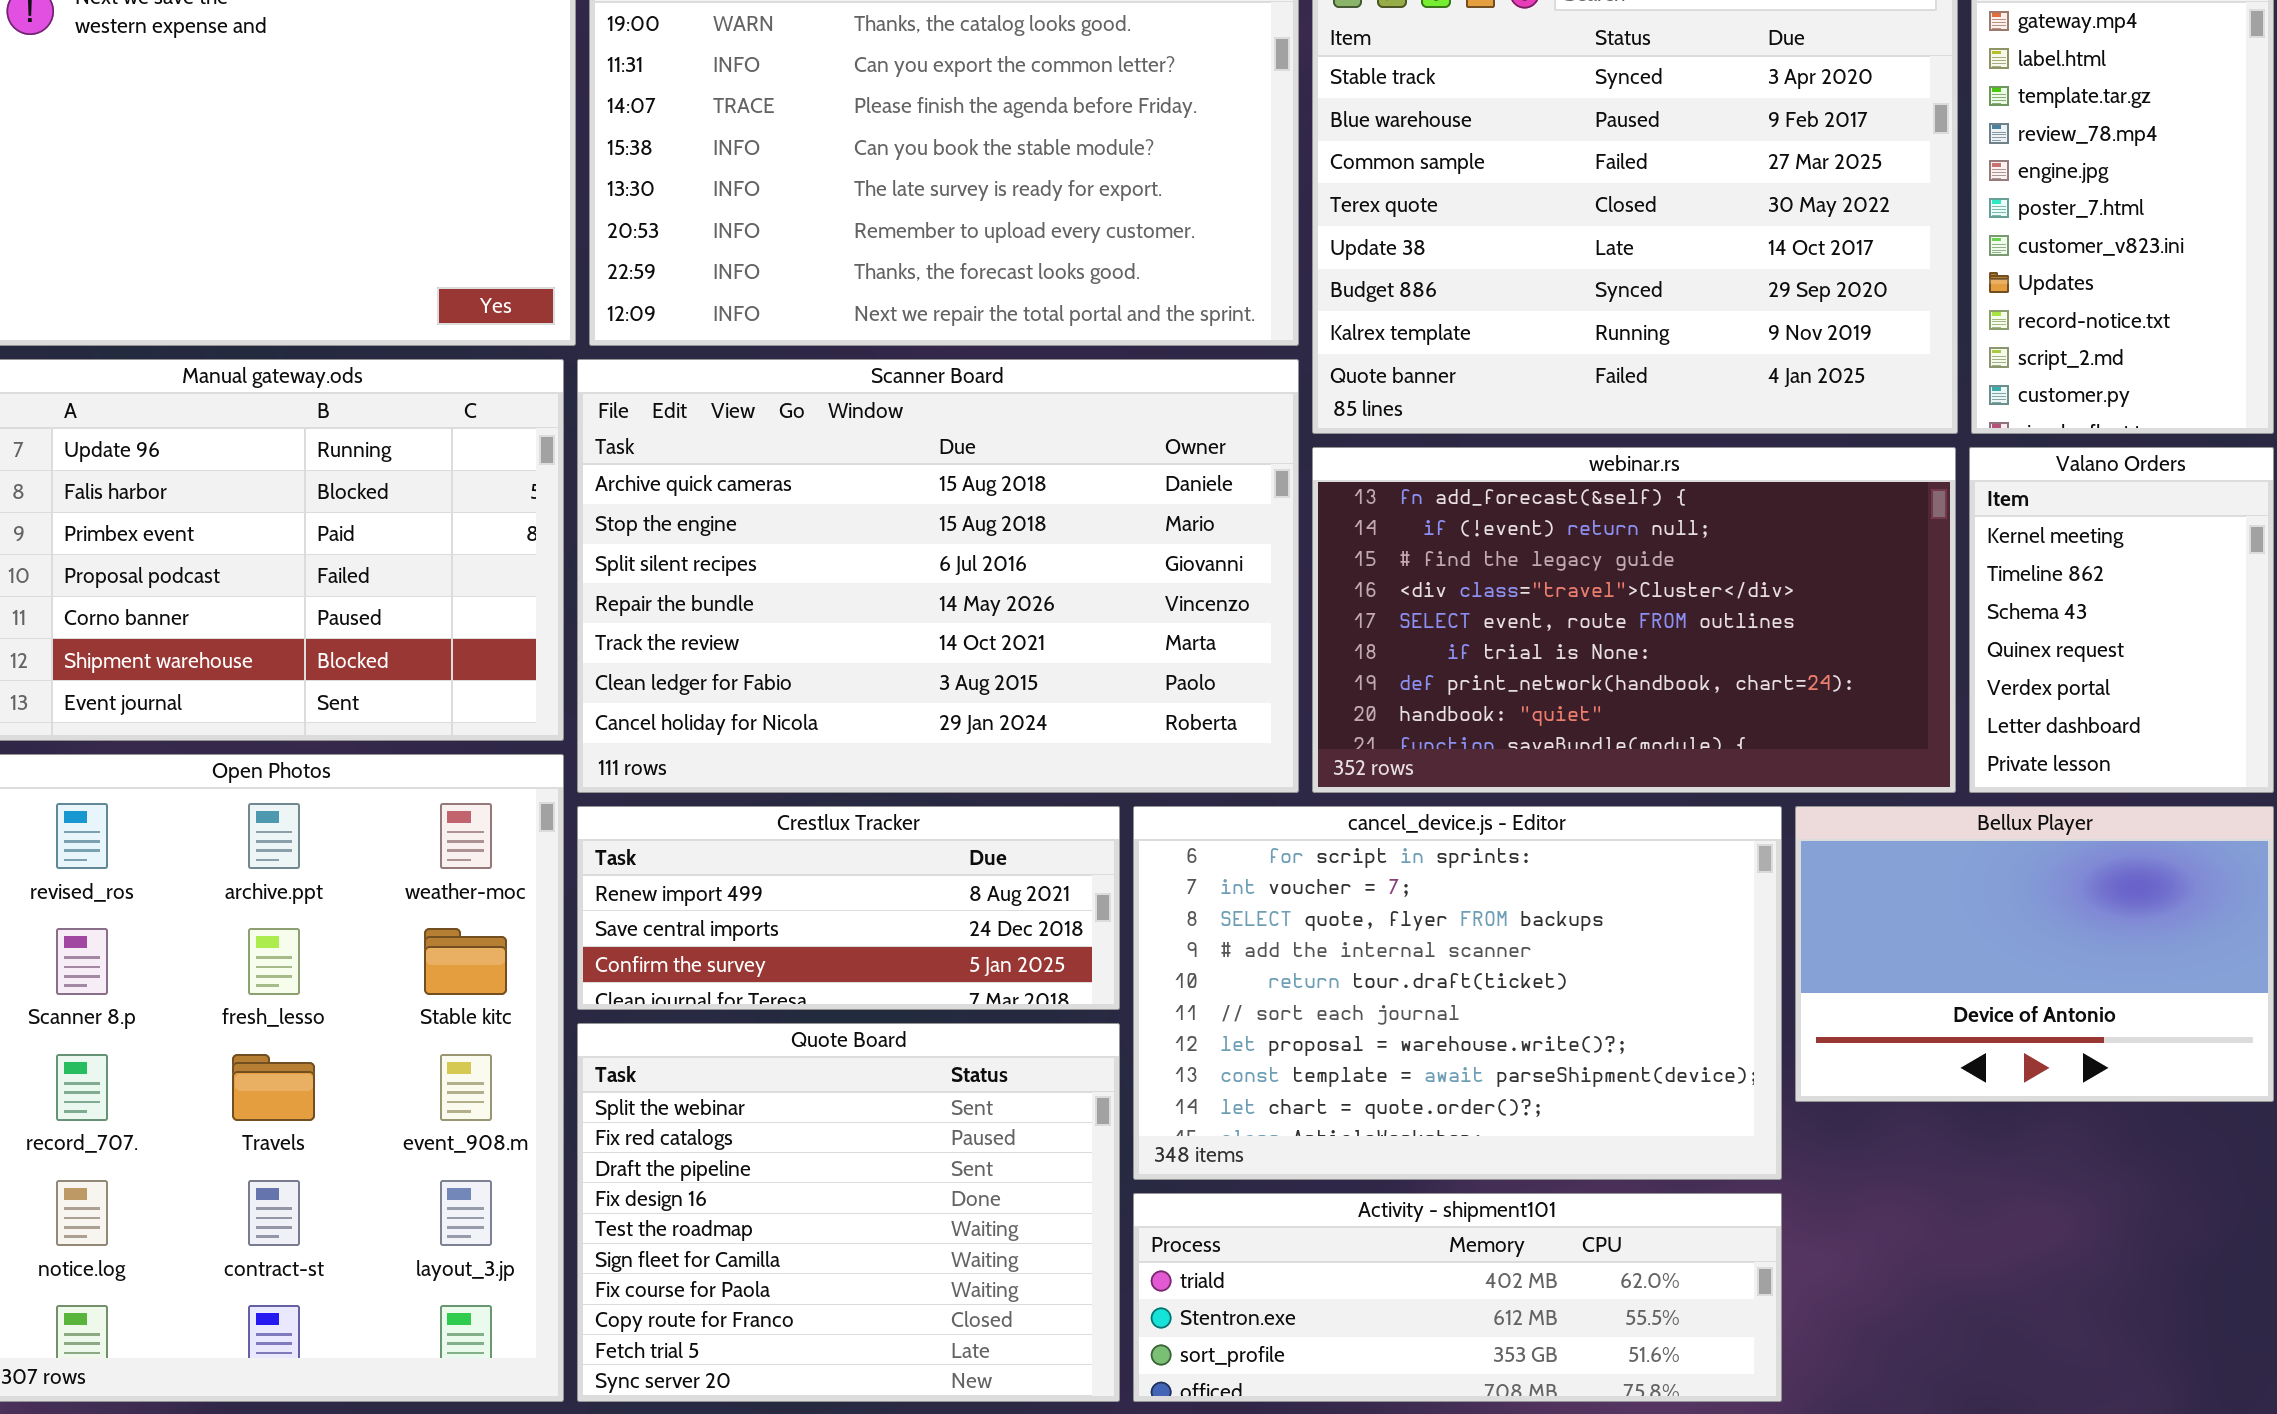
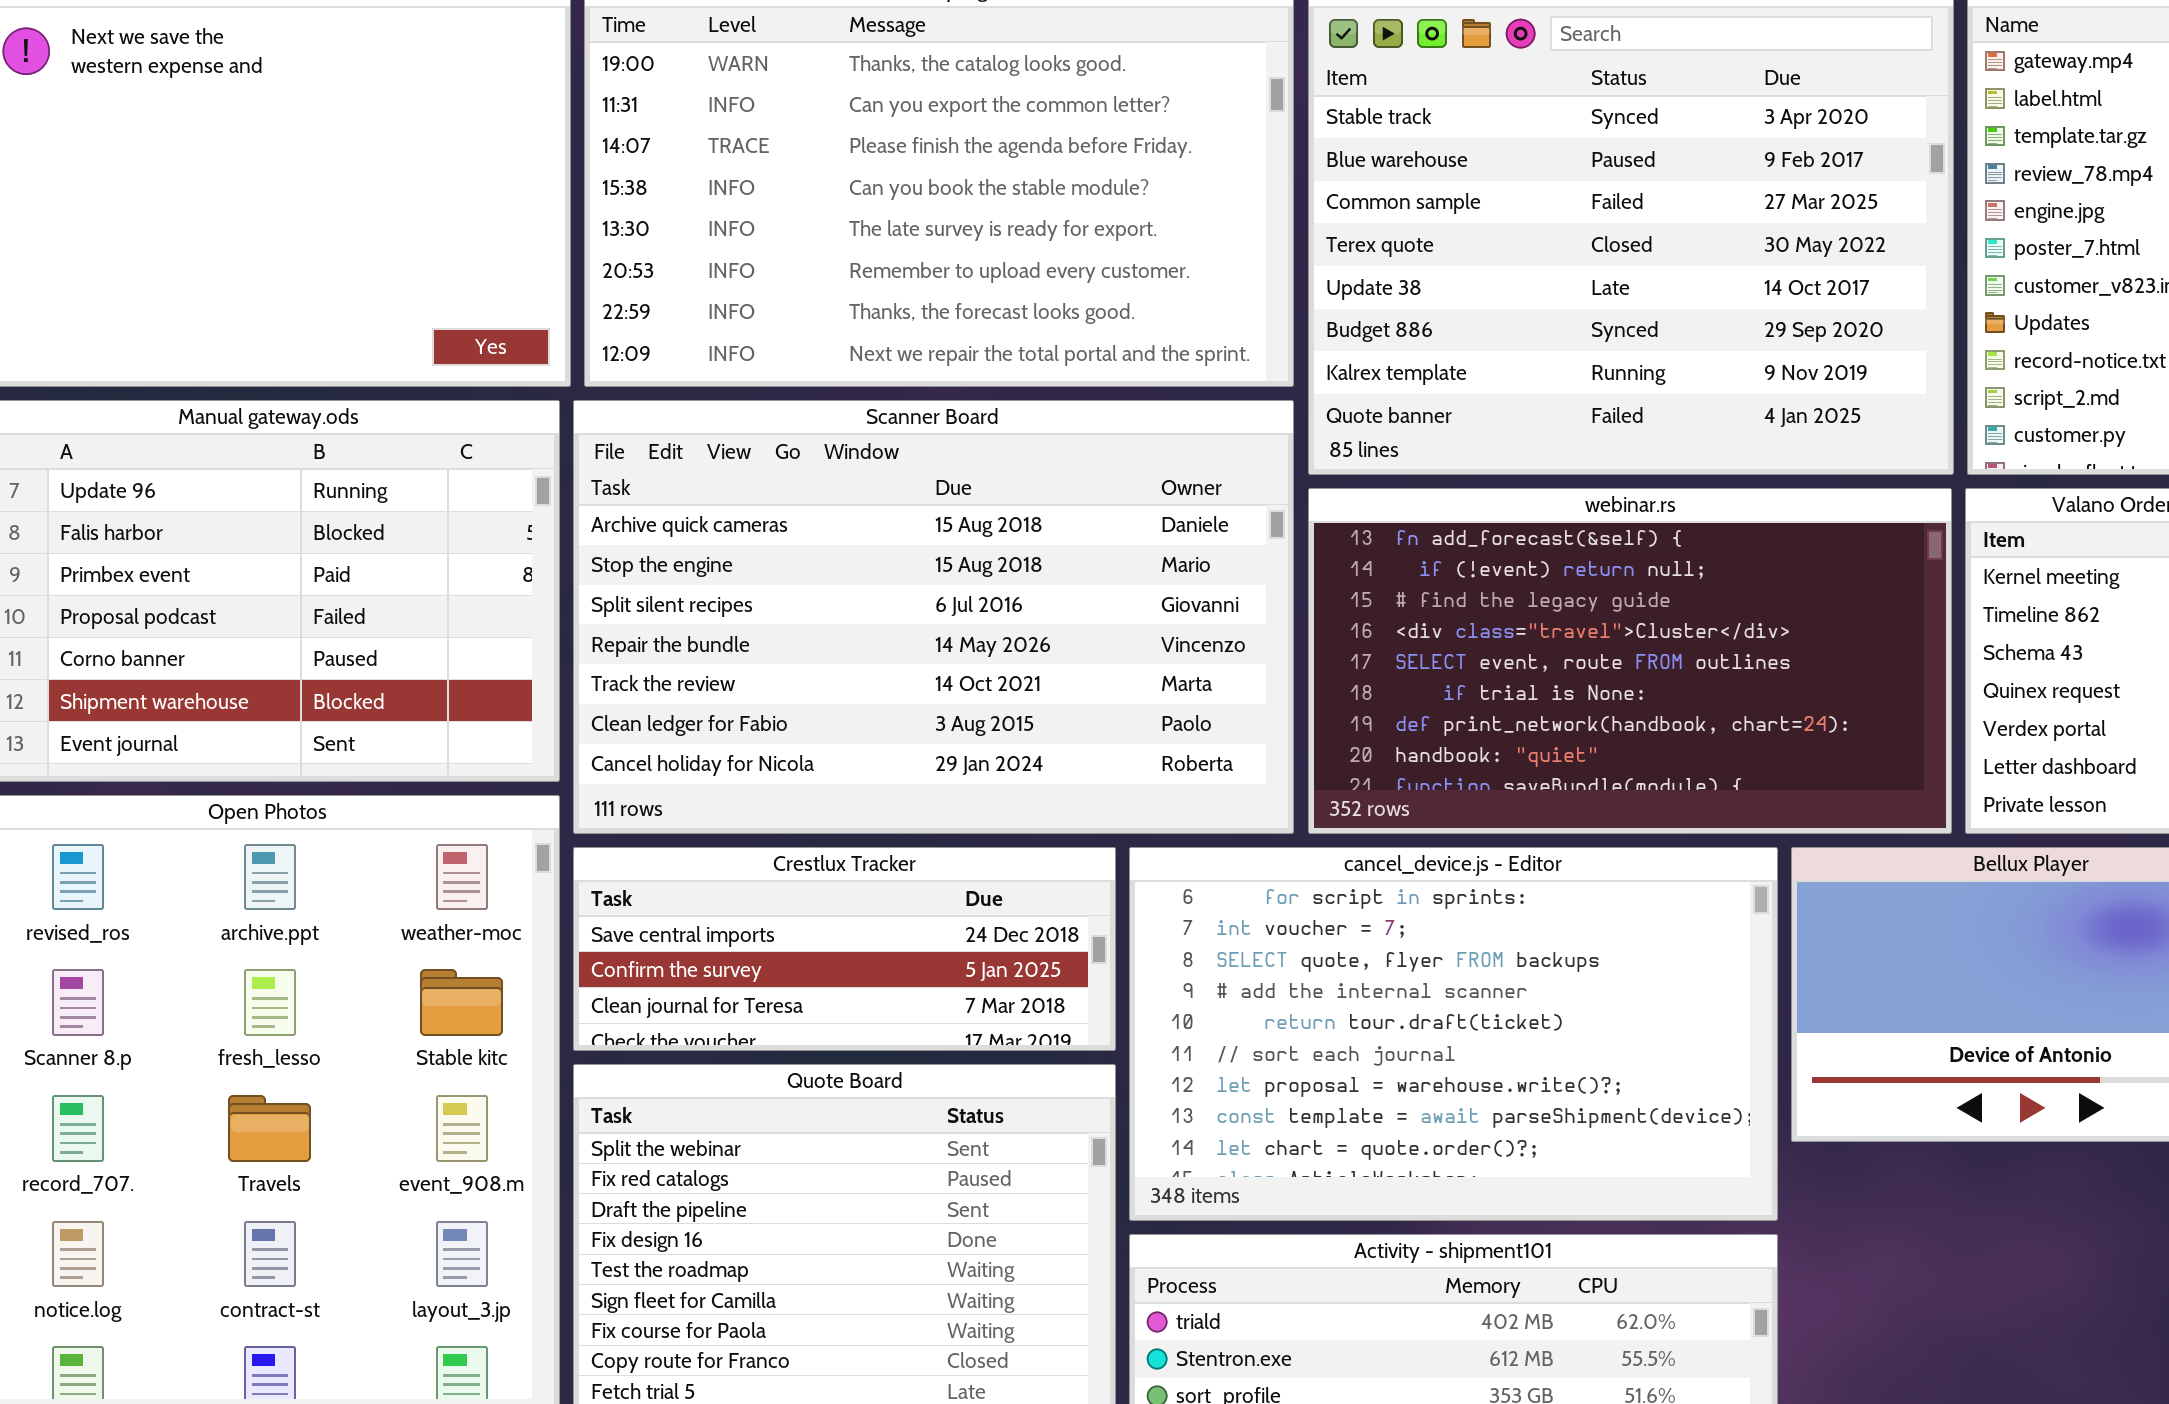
Crestlux Tracker: [577,806,1120,1010] -> [573,847,1116,1051], scrolled down 1 row

